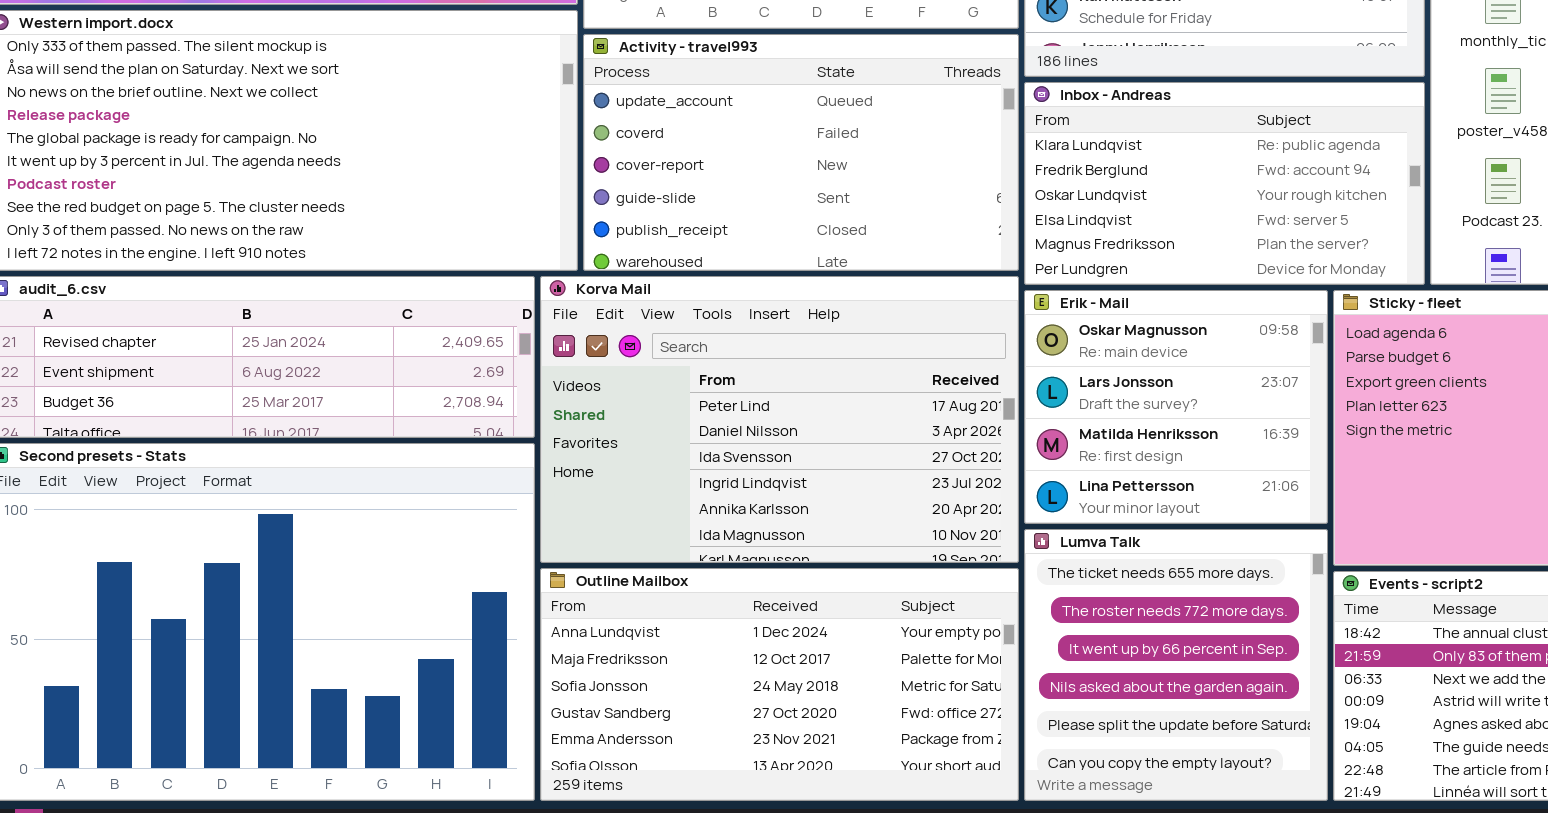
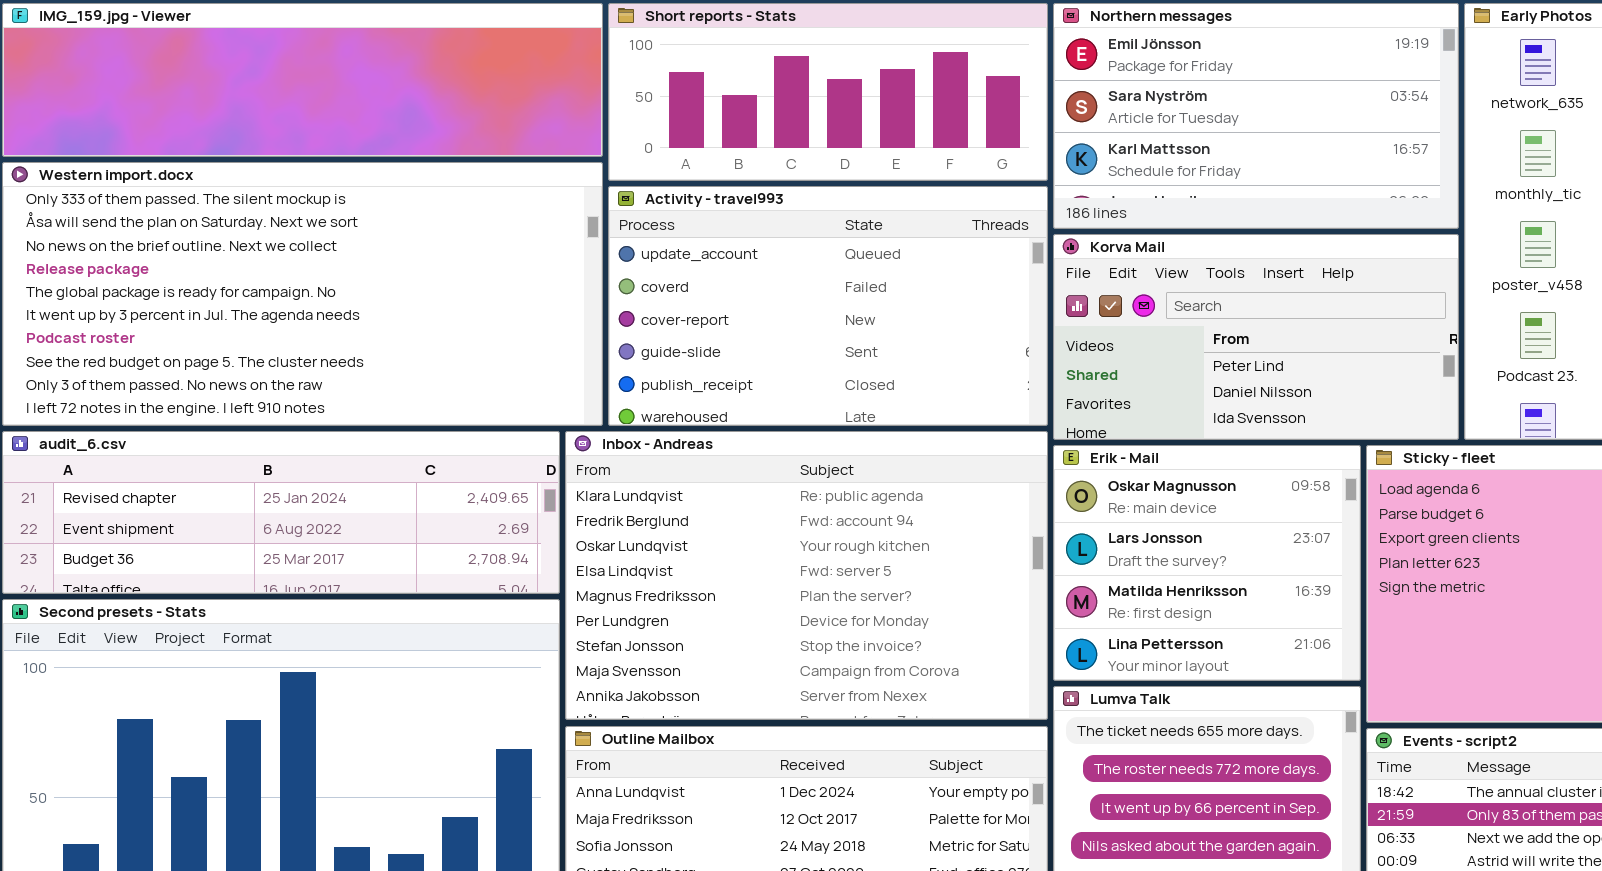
Inbox - Andreas: [1024,82,1425,285] -> [565,431,1048,720], moved, resized
Korva Mail: [540,276,1019,563] -> [1053,234,1459,440], moved, resized

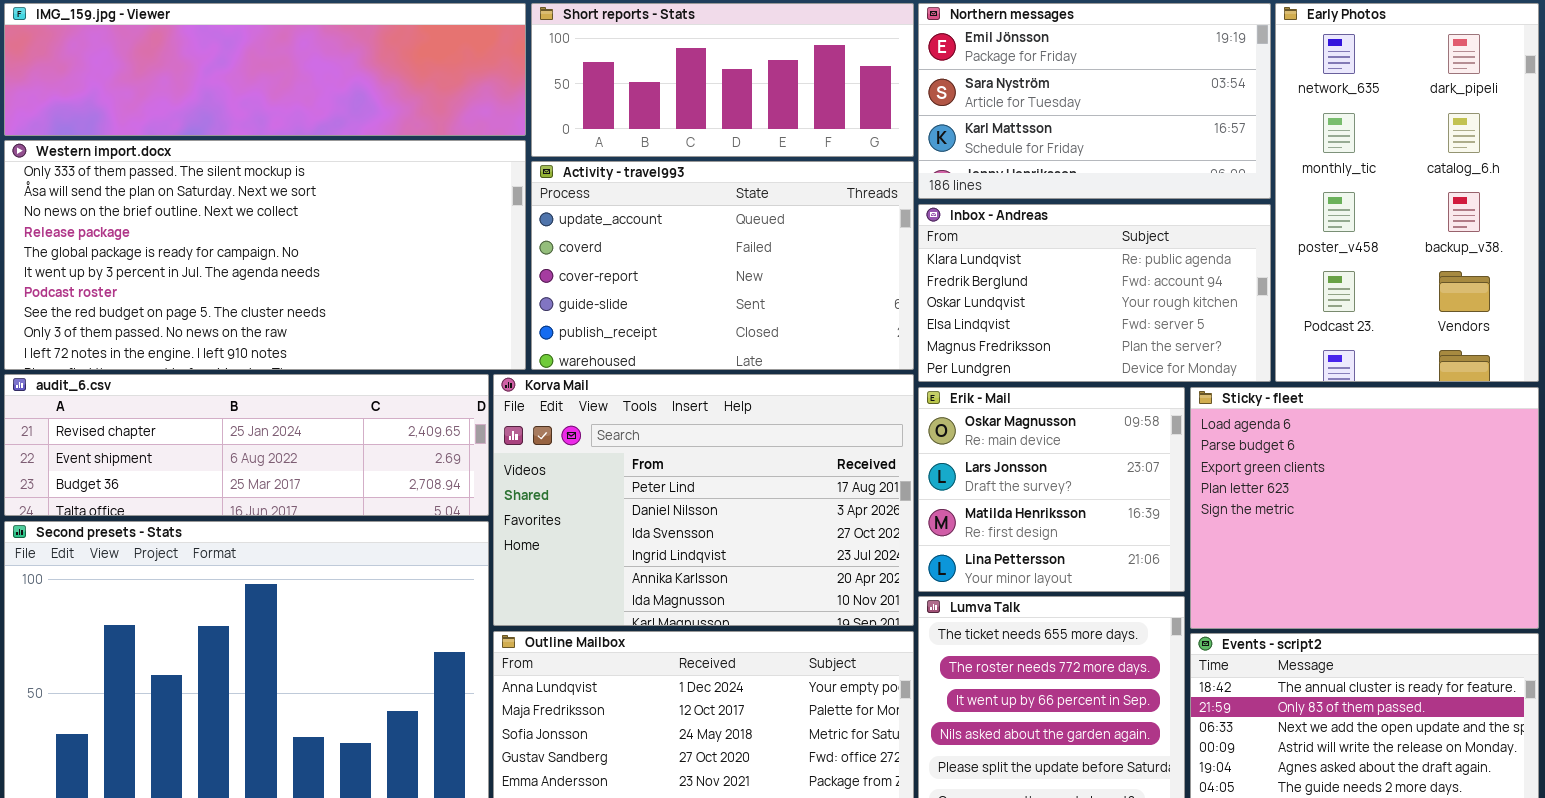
Korva Mail: [1053,234,1459,440] -> [493,374,914,626], moved, resized
Inbox - Andreas: [565,431,1048,720] -> [918,204,1271,382], moved, resized

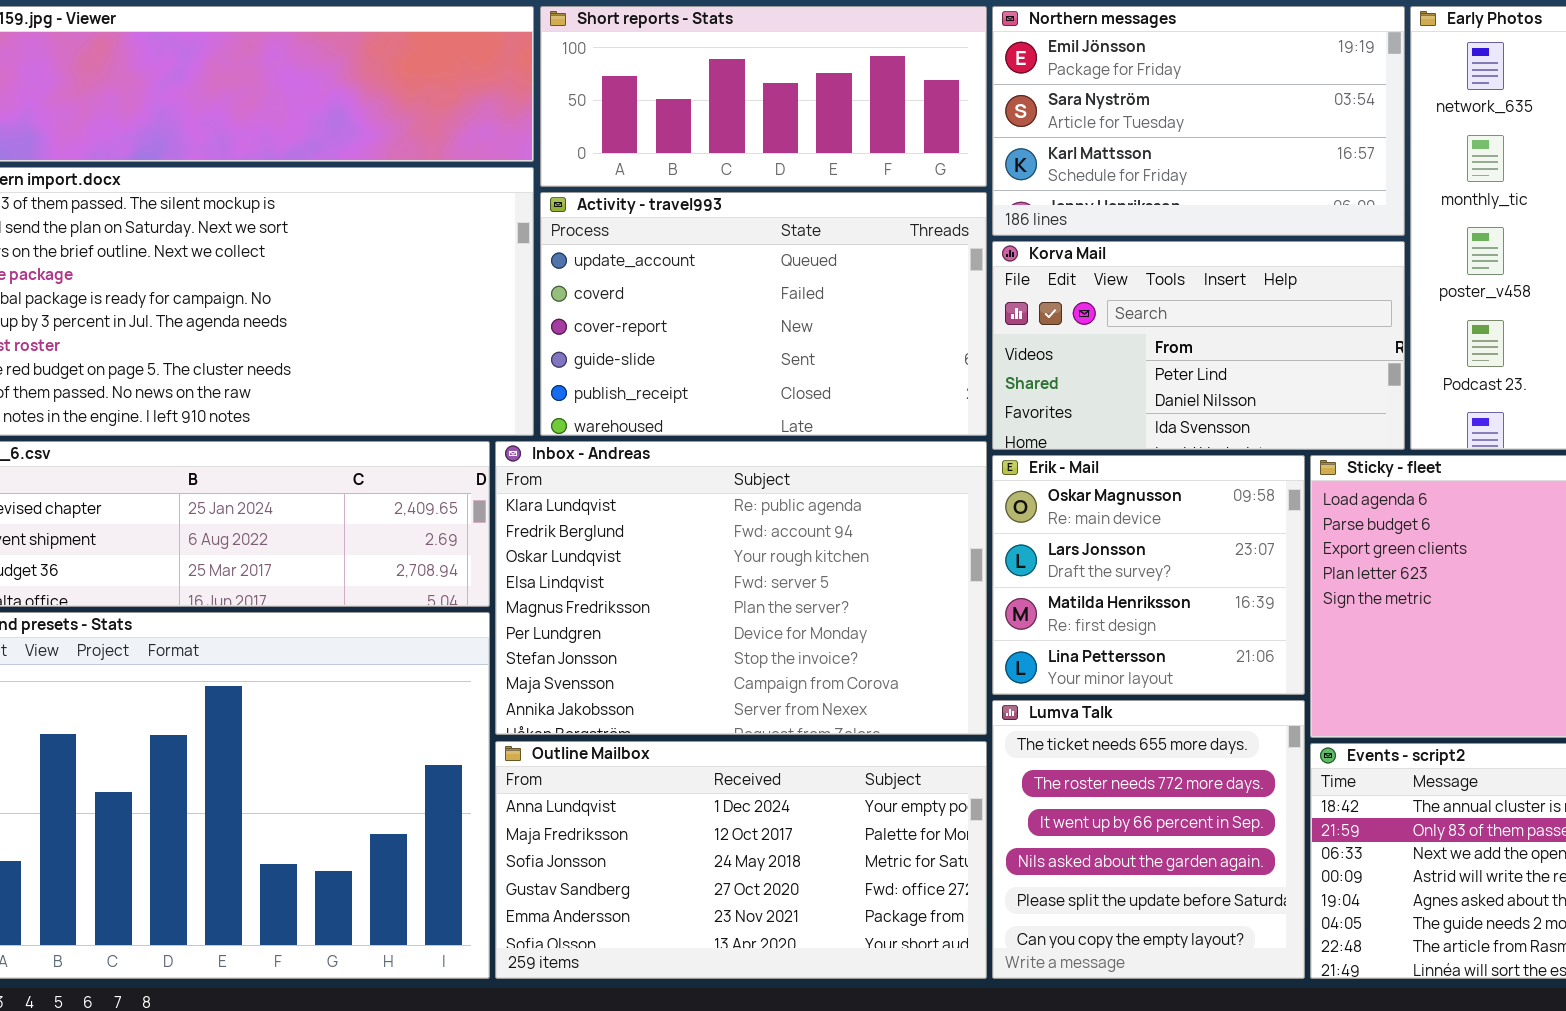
Inbox - Andreas: [918,204,1271,382] -> [495,441,987,735], moved, resized
Korva Mail: [493,374,914,626] -> [992,241,1405,450], moved, resized

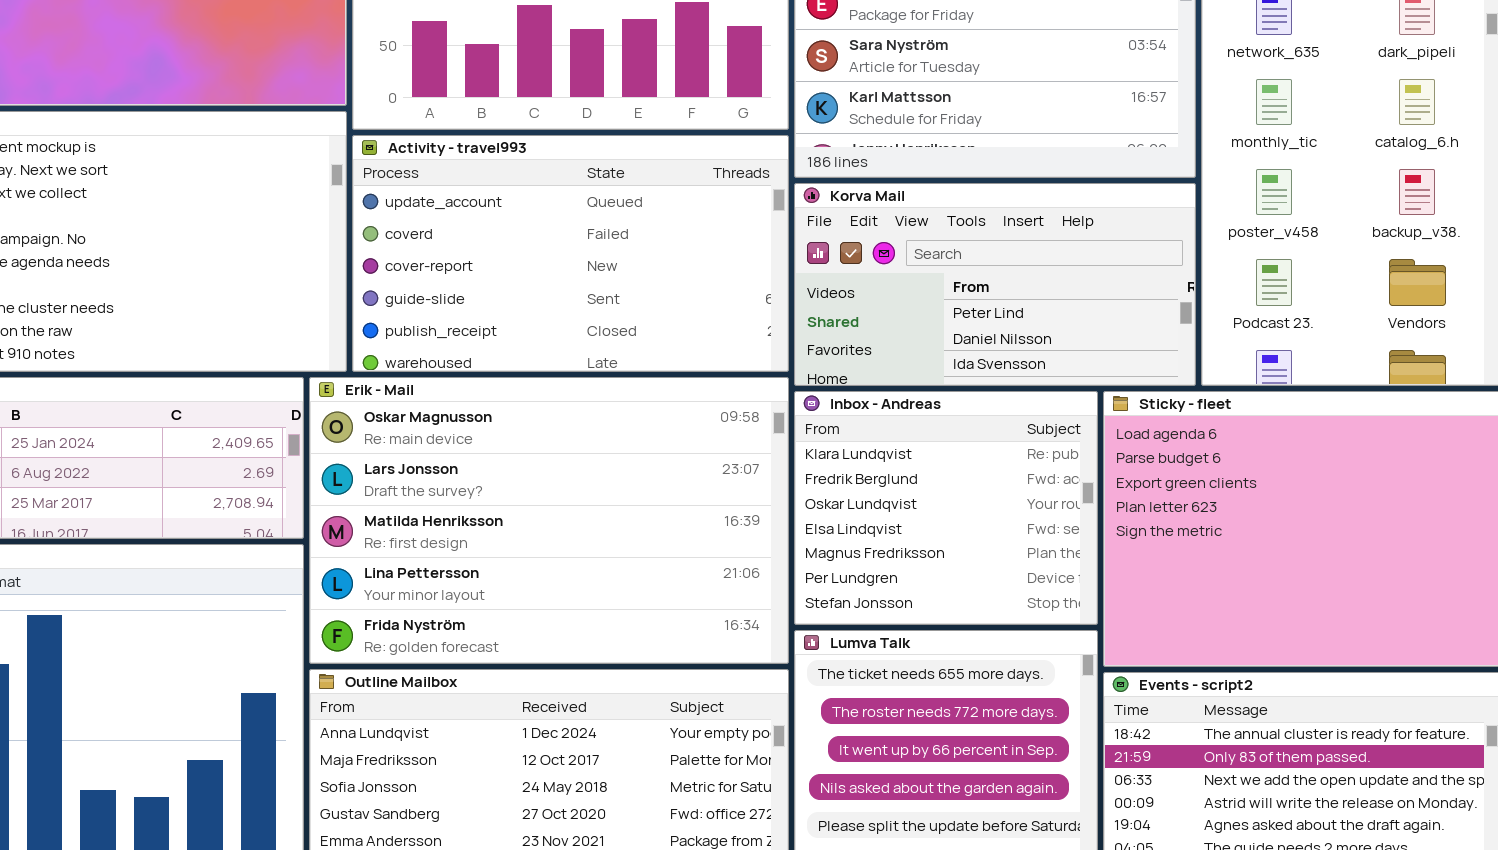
Inbox - Andreas: [495,441,987,735] -> [794,391,1098,625], moved, resized
Erik - Mail: [992,455,1305,695] -> [309,377,789,664], moved, resized

